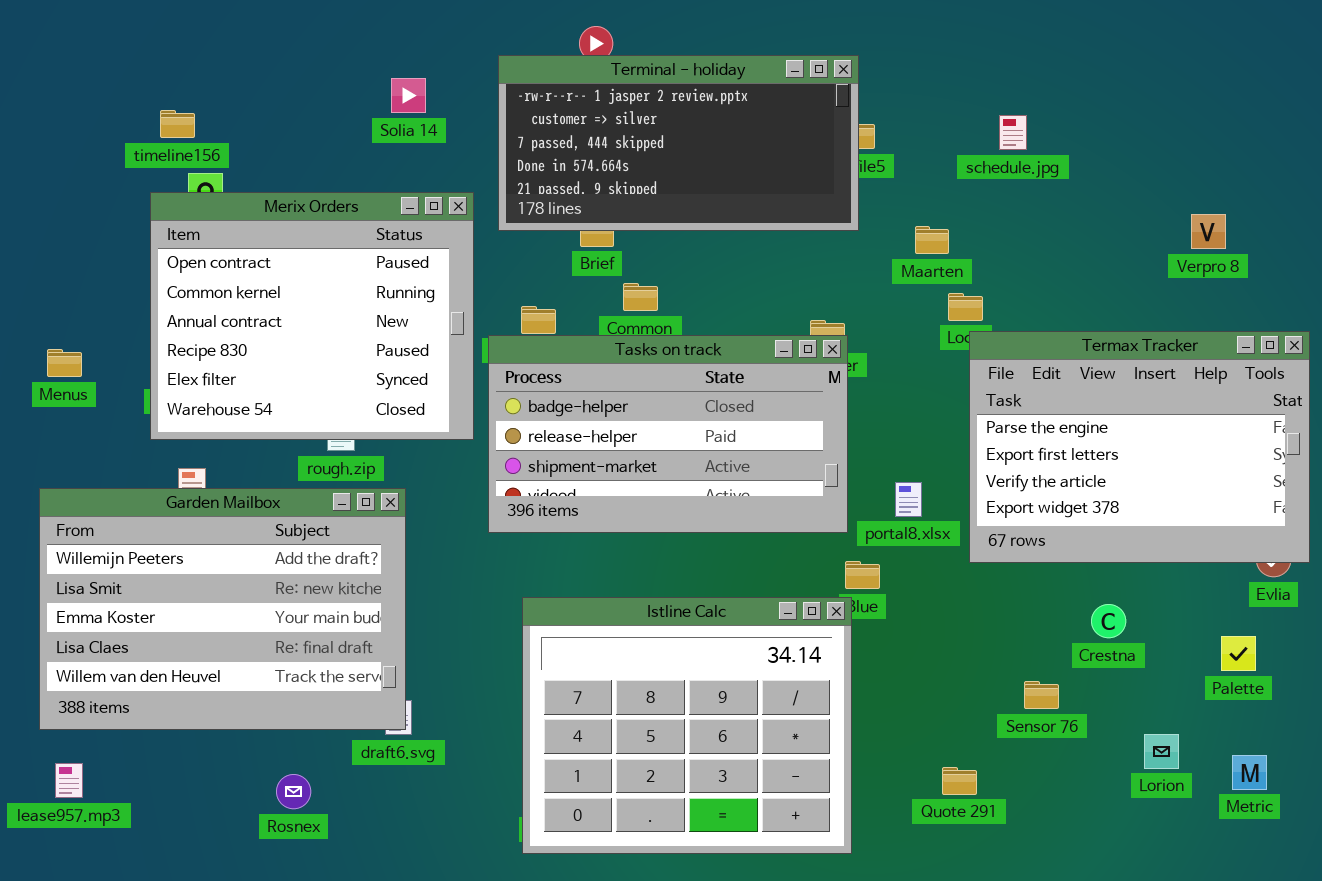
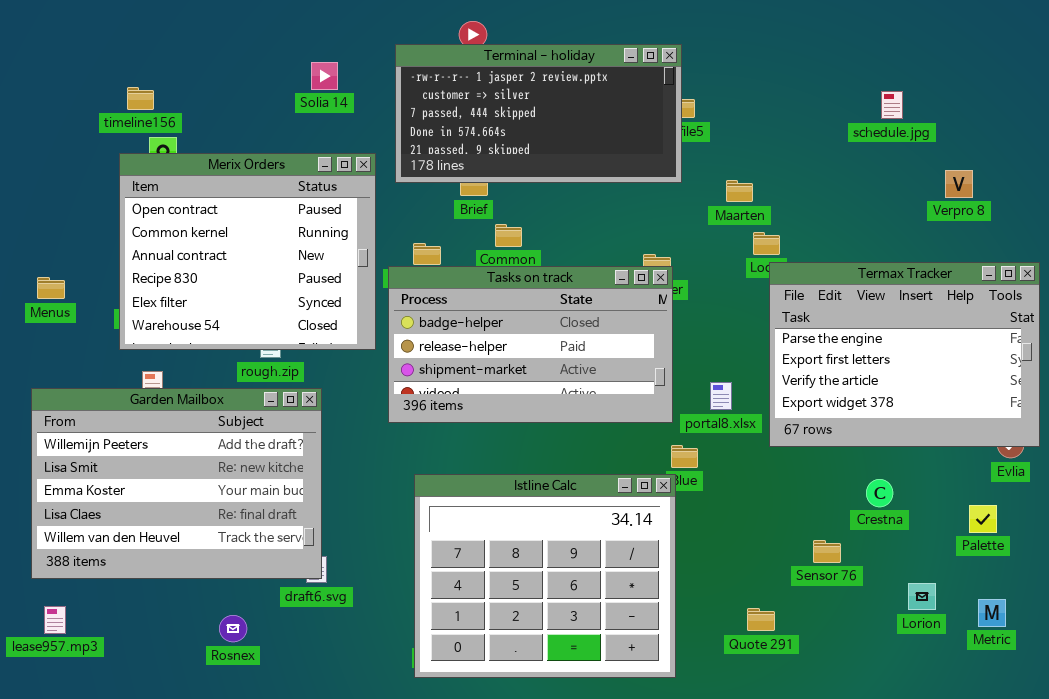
schedule.jpg: [999,115,1027,150] -> [881,91,903,119], moved

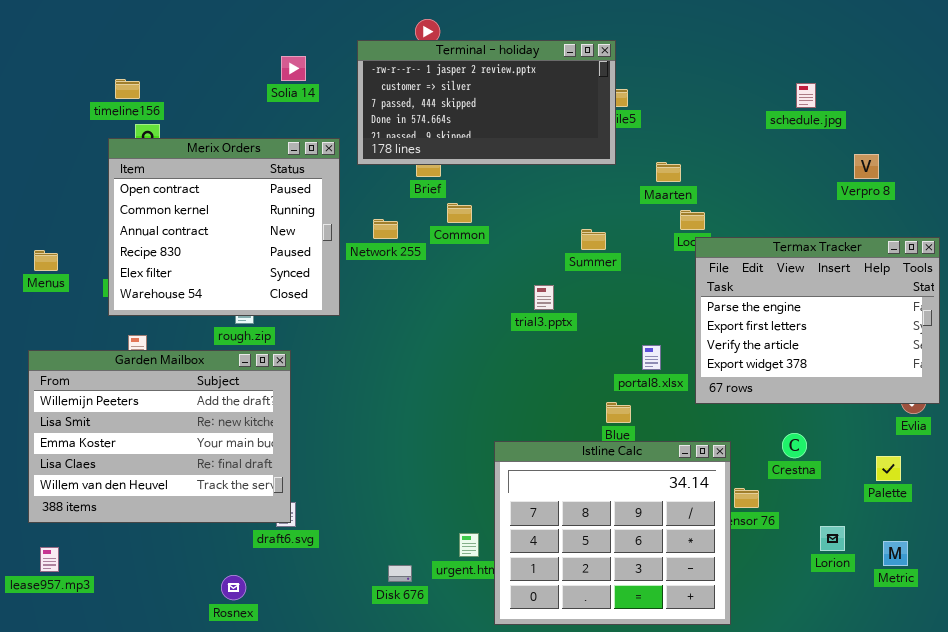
Tasks on track: [388,266,673,423] -> none, closed
Istline Calc: [414,474,676,678] -> [494,441,731,625], moved
Rosnex: [219,615,247,642] -> [221,575,246,600], moved

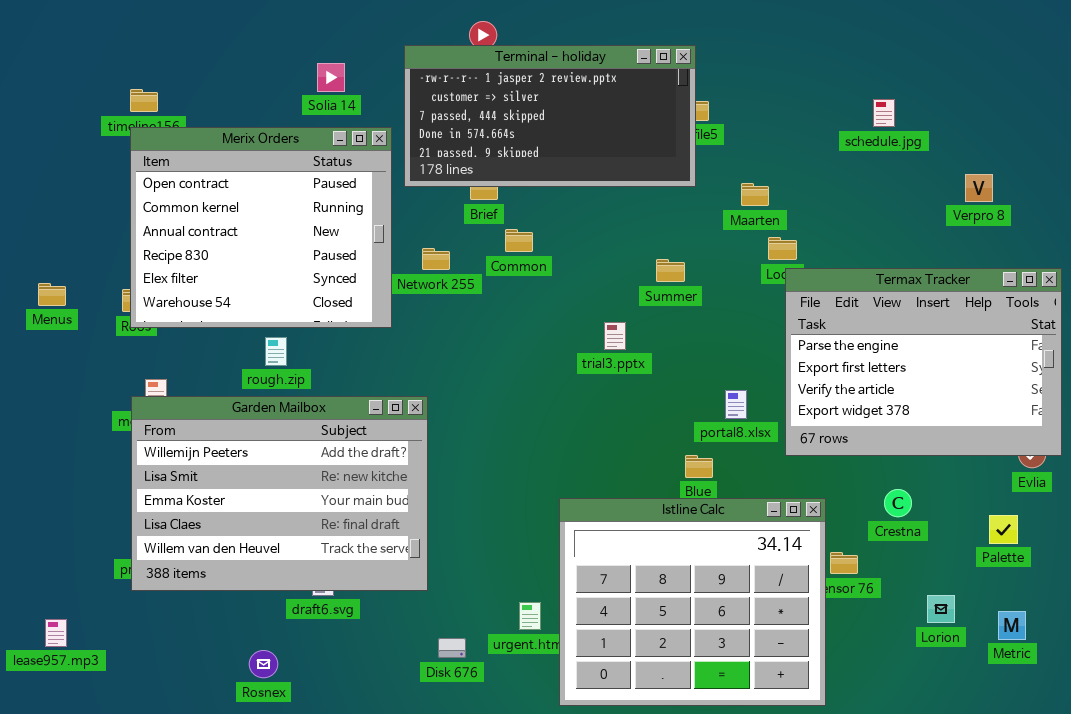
schedule.jpg: [796,83,816,108] -> [873,99,895,127], moved
Merix Orders: [108,138,340,316] -> [130,127,392,328], moved
Garden Mailbox: [28,350,291,523] -> [131,396,428,591], moved

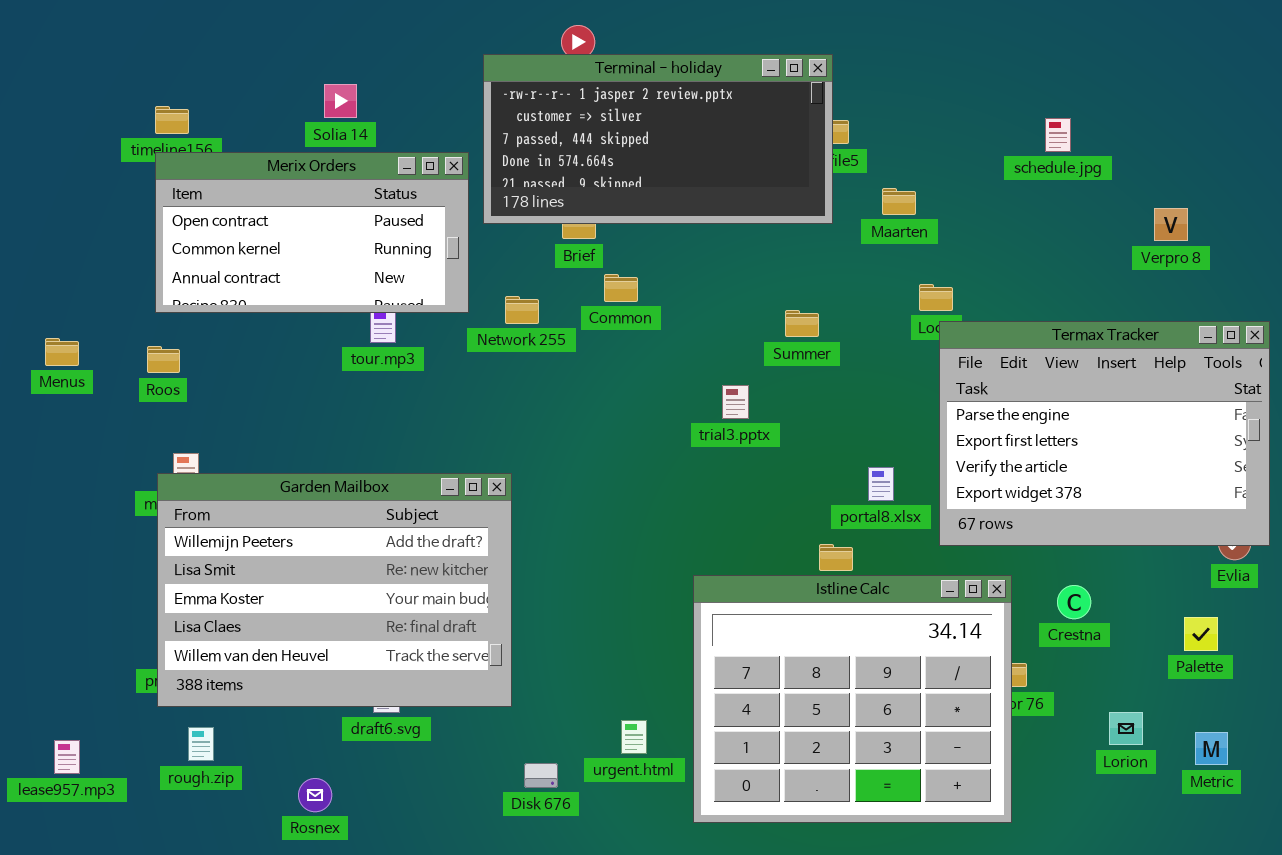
Solia 14: [317,63,345,92] -> [324,84,357,118], moved
Merix Orders: [130,127,392,328] -> [155,152,469,313], resized
Maarten: [741,183,769,206] -> [882,188,916,215], moved
rough.zip: [265,337,287,366] -> [188,727,214,761], moved
Istline Calc: [559,498,826,706] -> [693,575,1012,823], moved

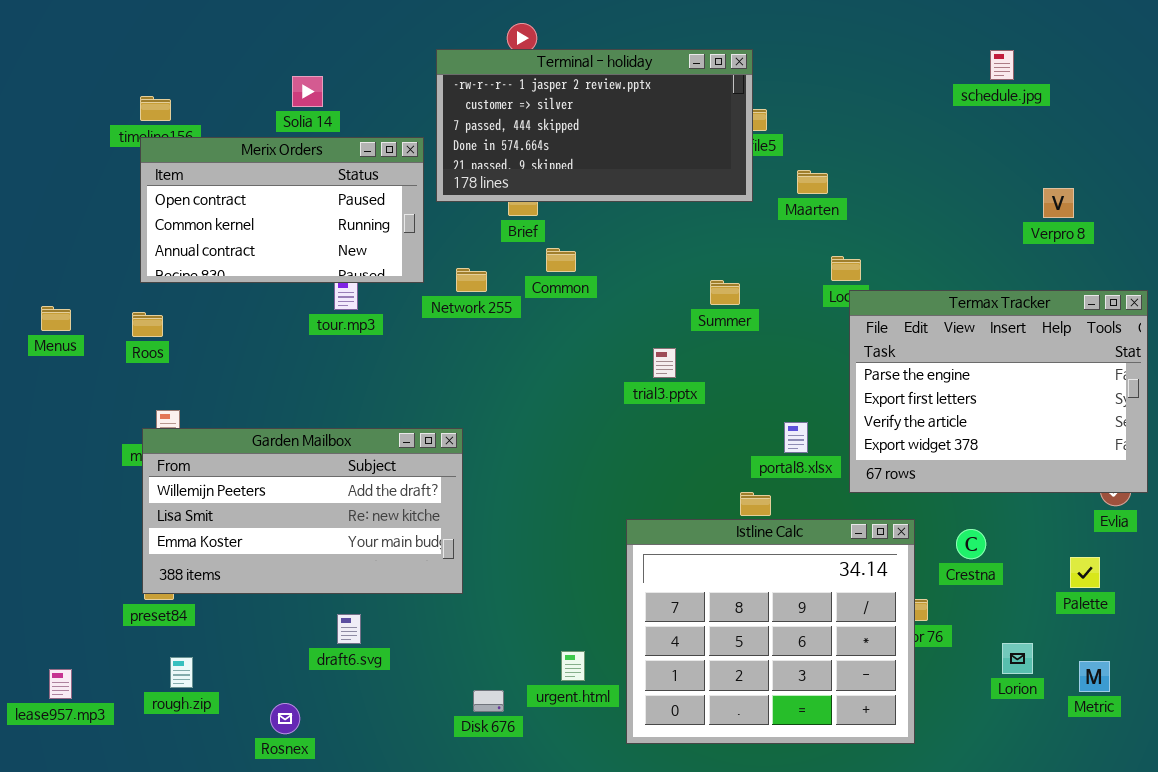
schedule.jpg: [1045,118,1071,152] -> [990,50,1014,80], moved
Garden Mailbox: [157,473,512,707] -> [142,428,463,594], resized

